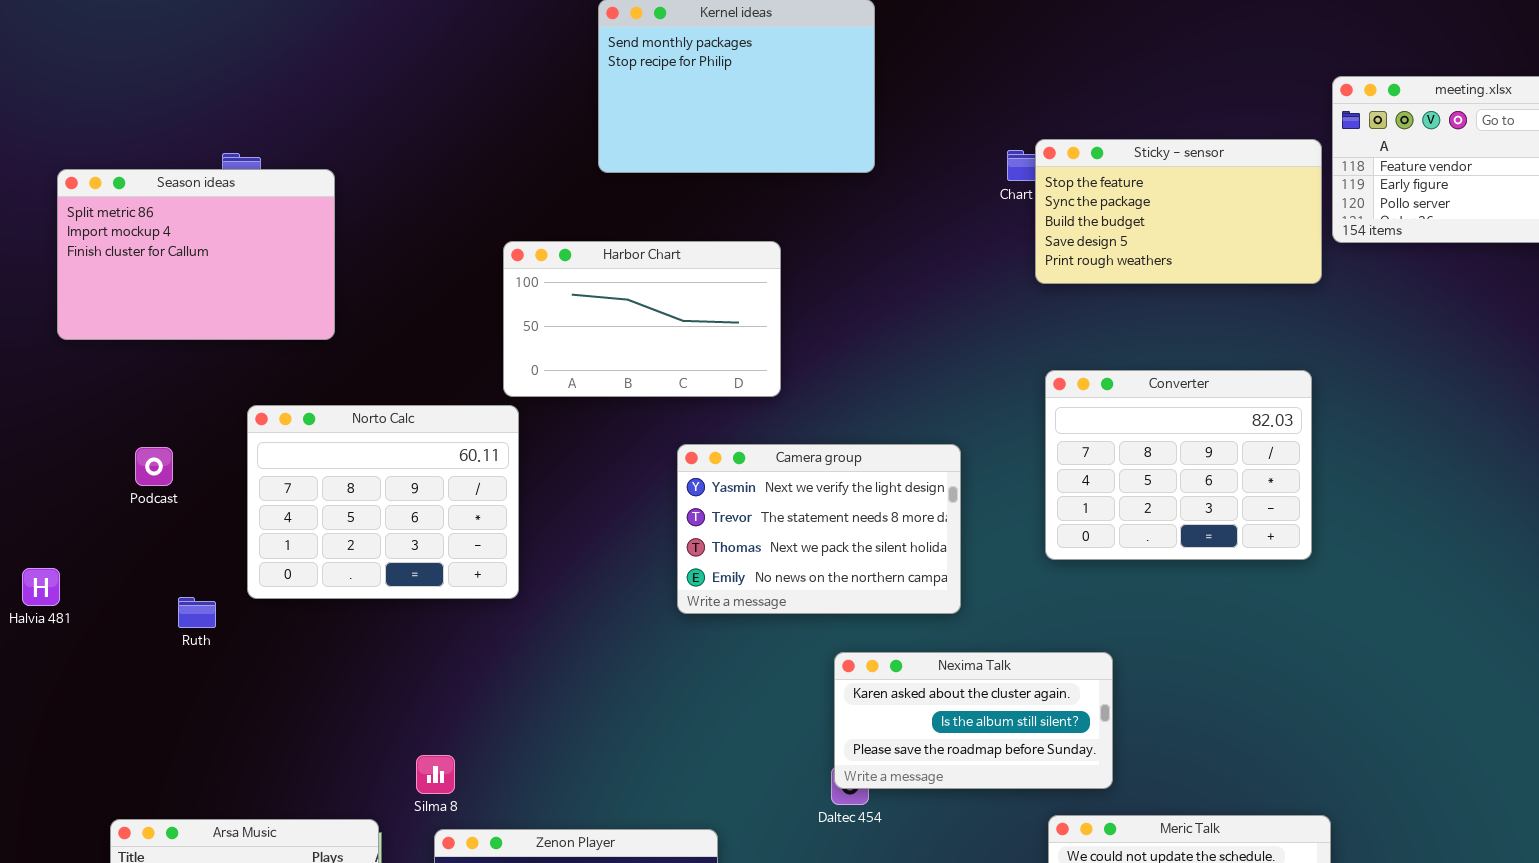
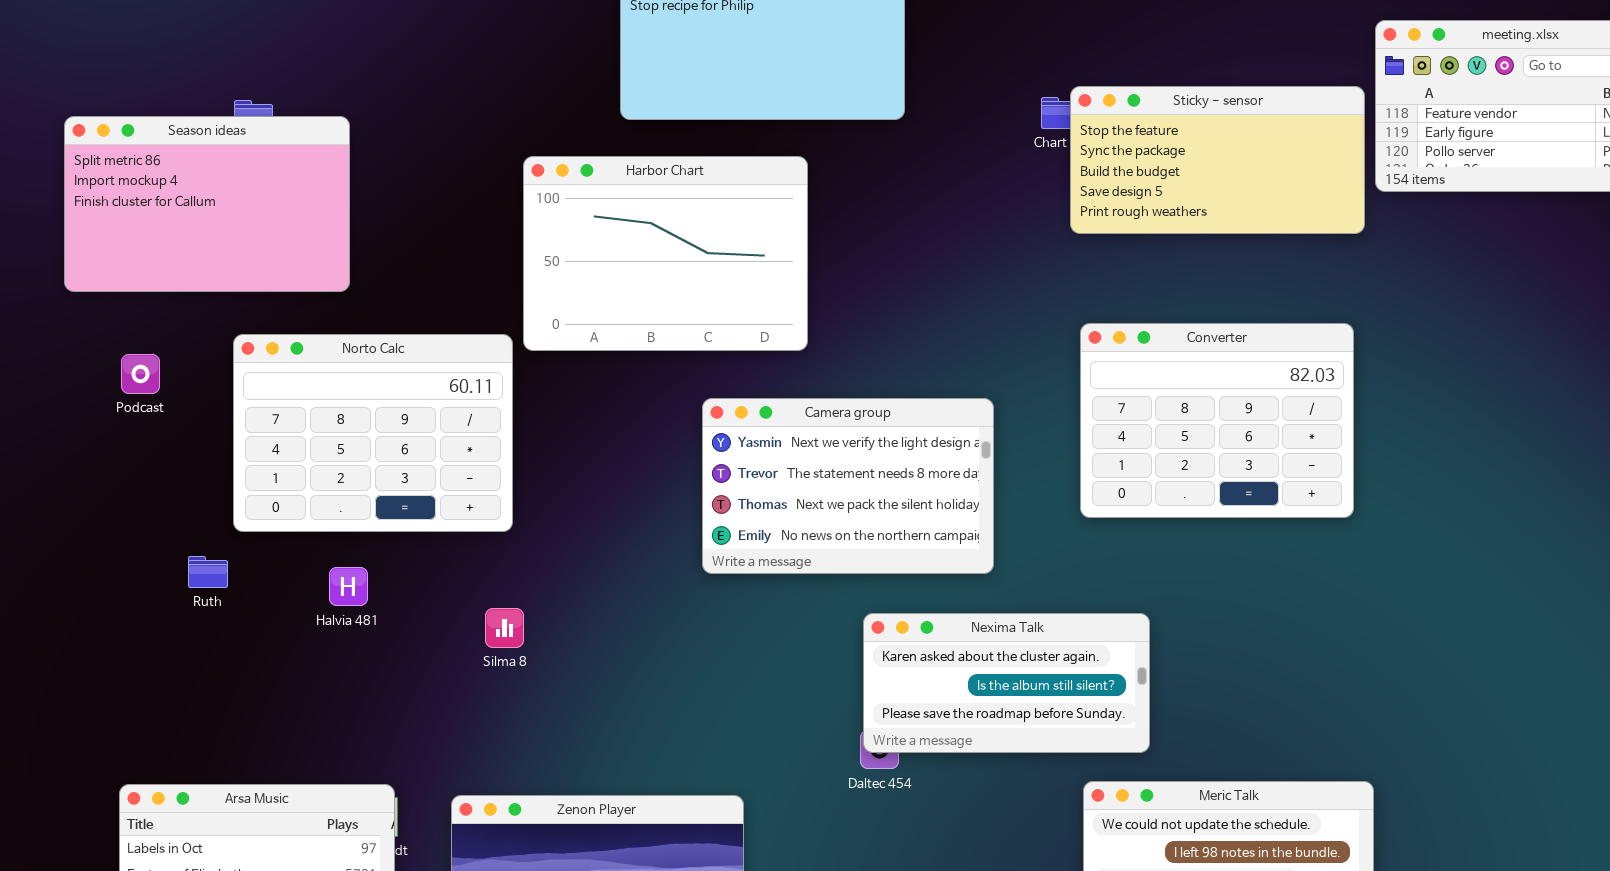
Harbor Chart: [503,241,781,397] -> [523,156,808,351], resized
Norto Calc: [247,405,519,599] -> [233,334,513,532], moved
Podcast: [135,447,173,486] -> [121,354,160,394], moved
Halvia 481: [22,568,60,606] -> [329,567,368,606], moved
Silma 8: [416,755,455,794] -> [485,608,524,648], moved

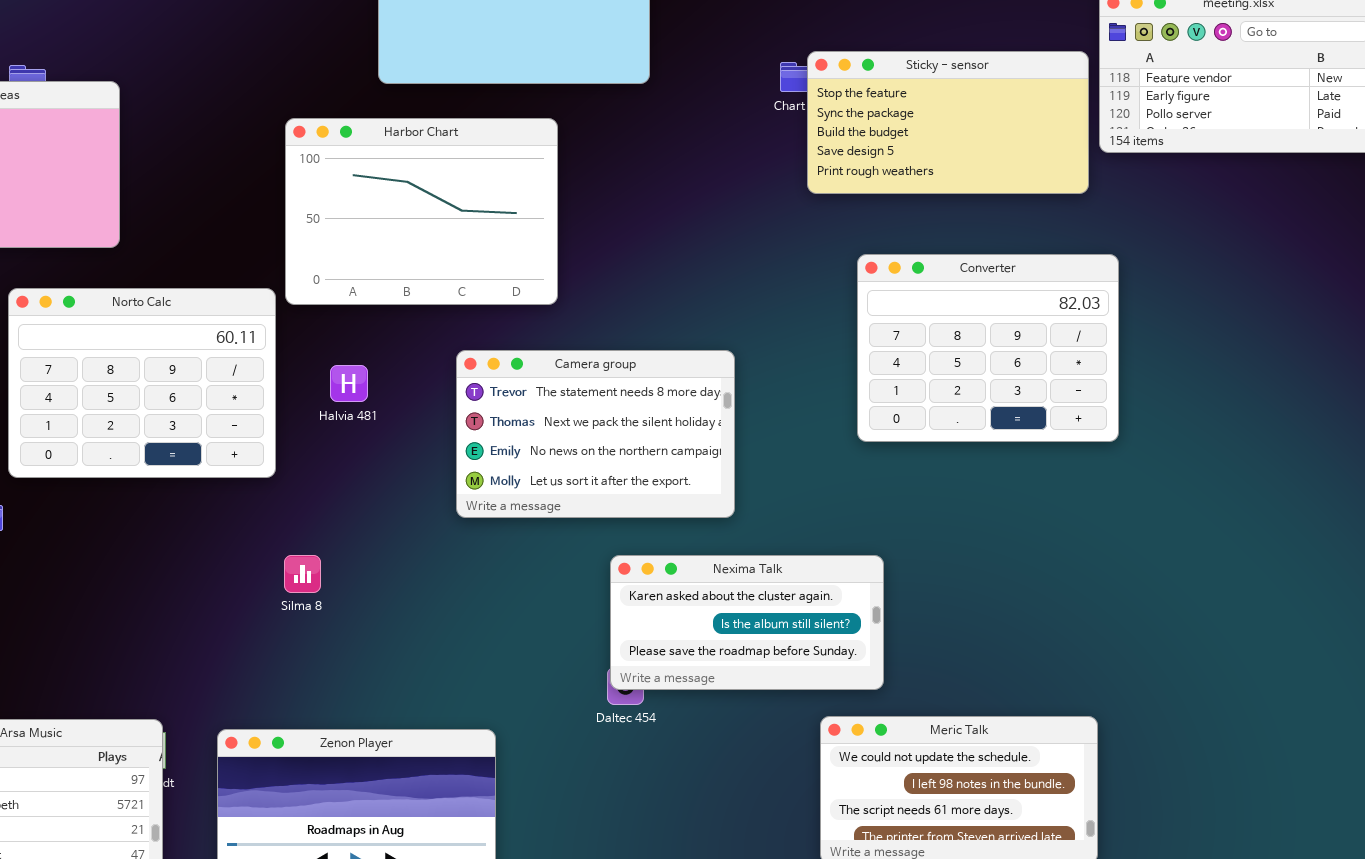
Converter: [1080,323,1354,518] -> [857,254,1119,442], moved
Camera group: [702,398,994,574] -> [456,350,735,518], scrolled down 1 row
Halvia 481: [329,567,368,606] -> [330,365,368,402], moved
Silma 8: [485,608,524,648] -> [284,555,321,593], moved

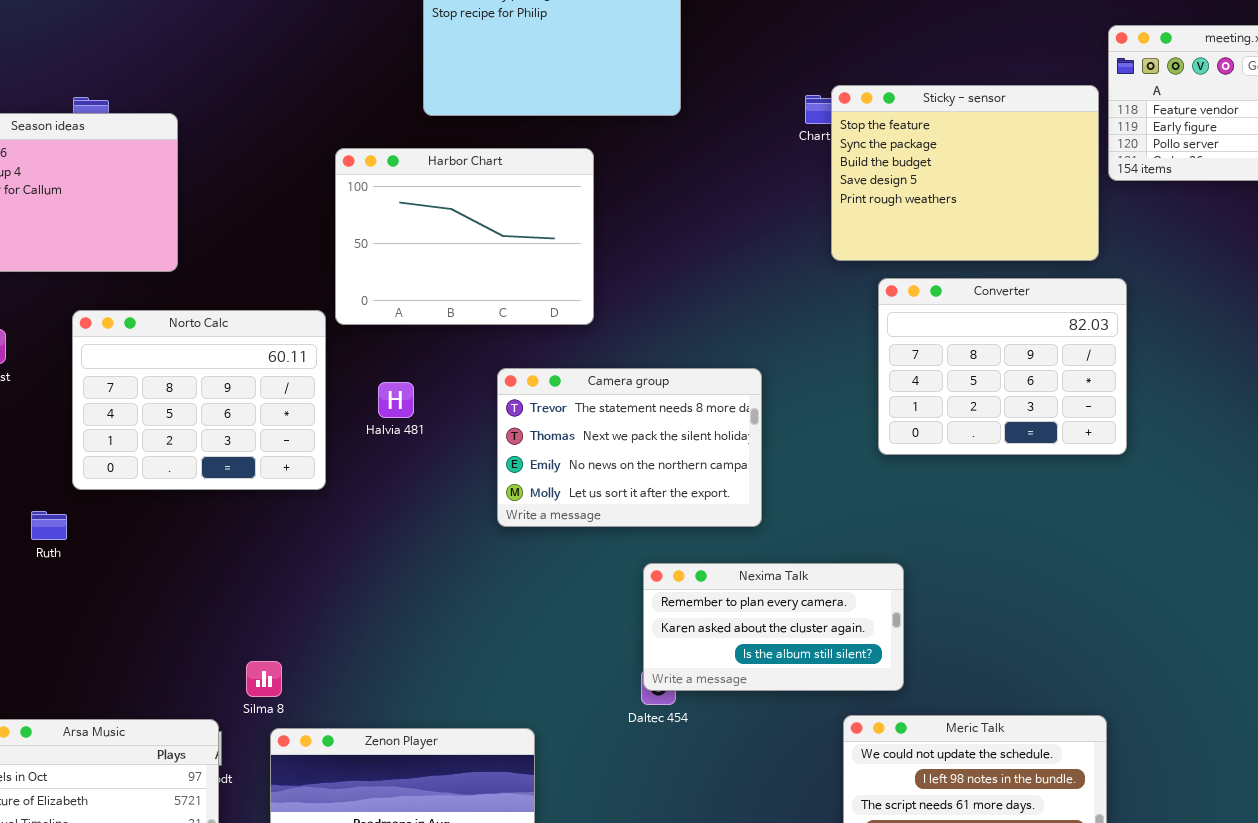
Sticky - sensor: [807,51,1089,194] -> [831,85,1099,261], resized
Silma 8: [284,555,321,593] -> [246,661,282,697], moved
Nexima Talk: [610,555,884,690] -> [643,563,904,691], scrolled up 1 row

